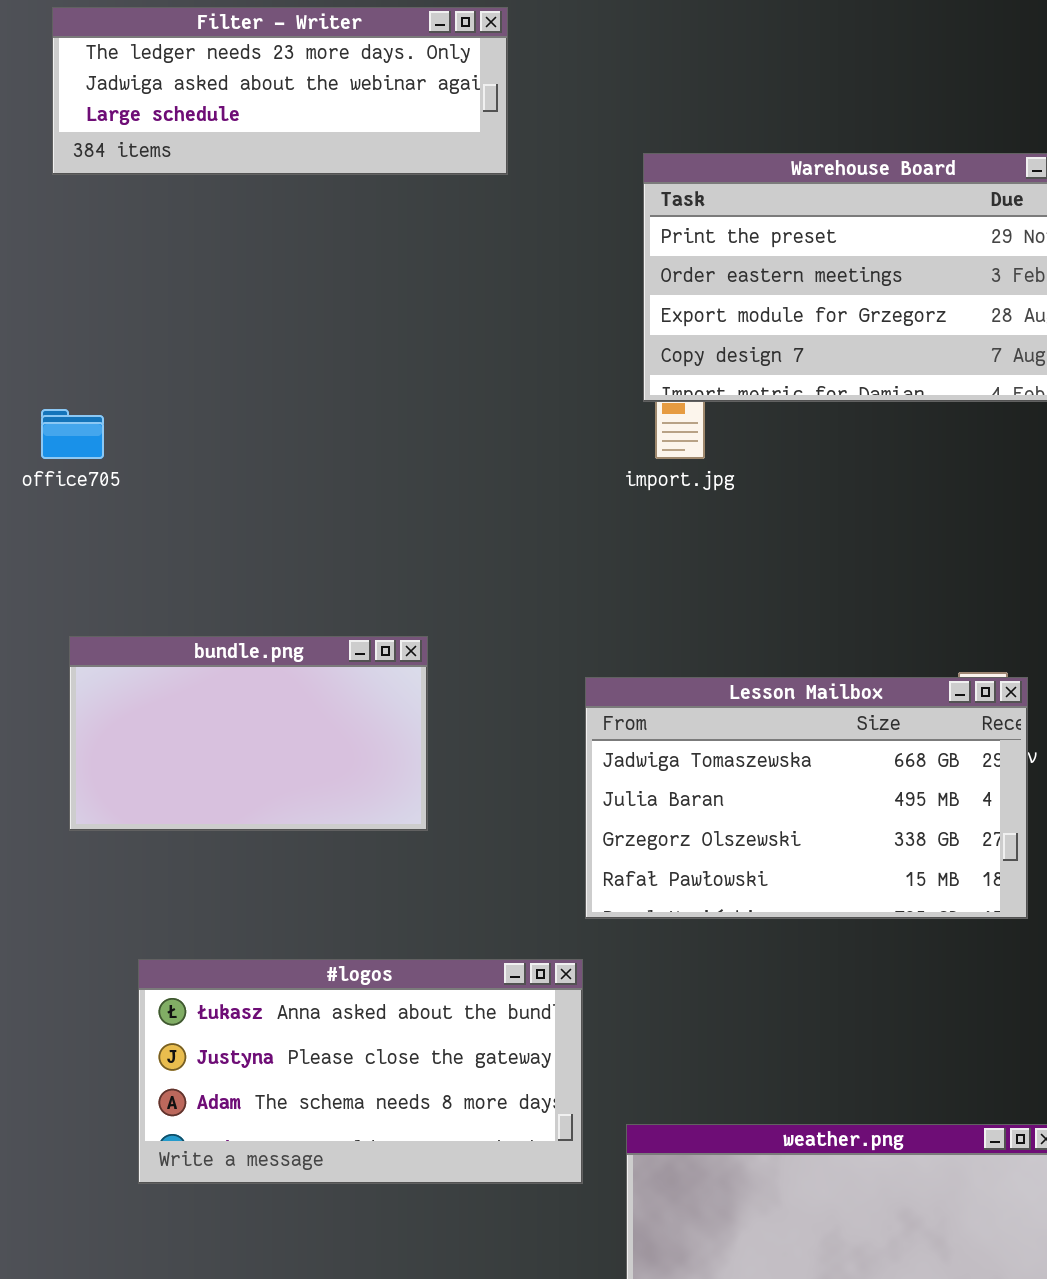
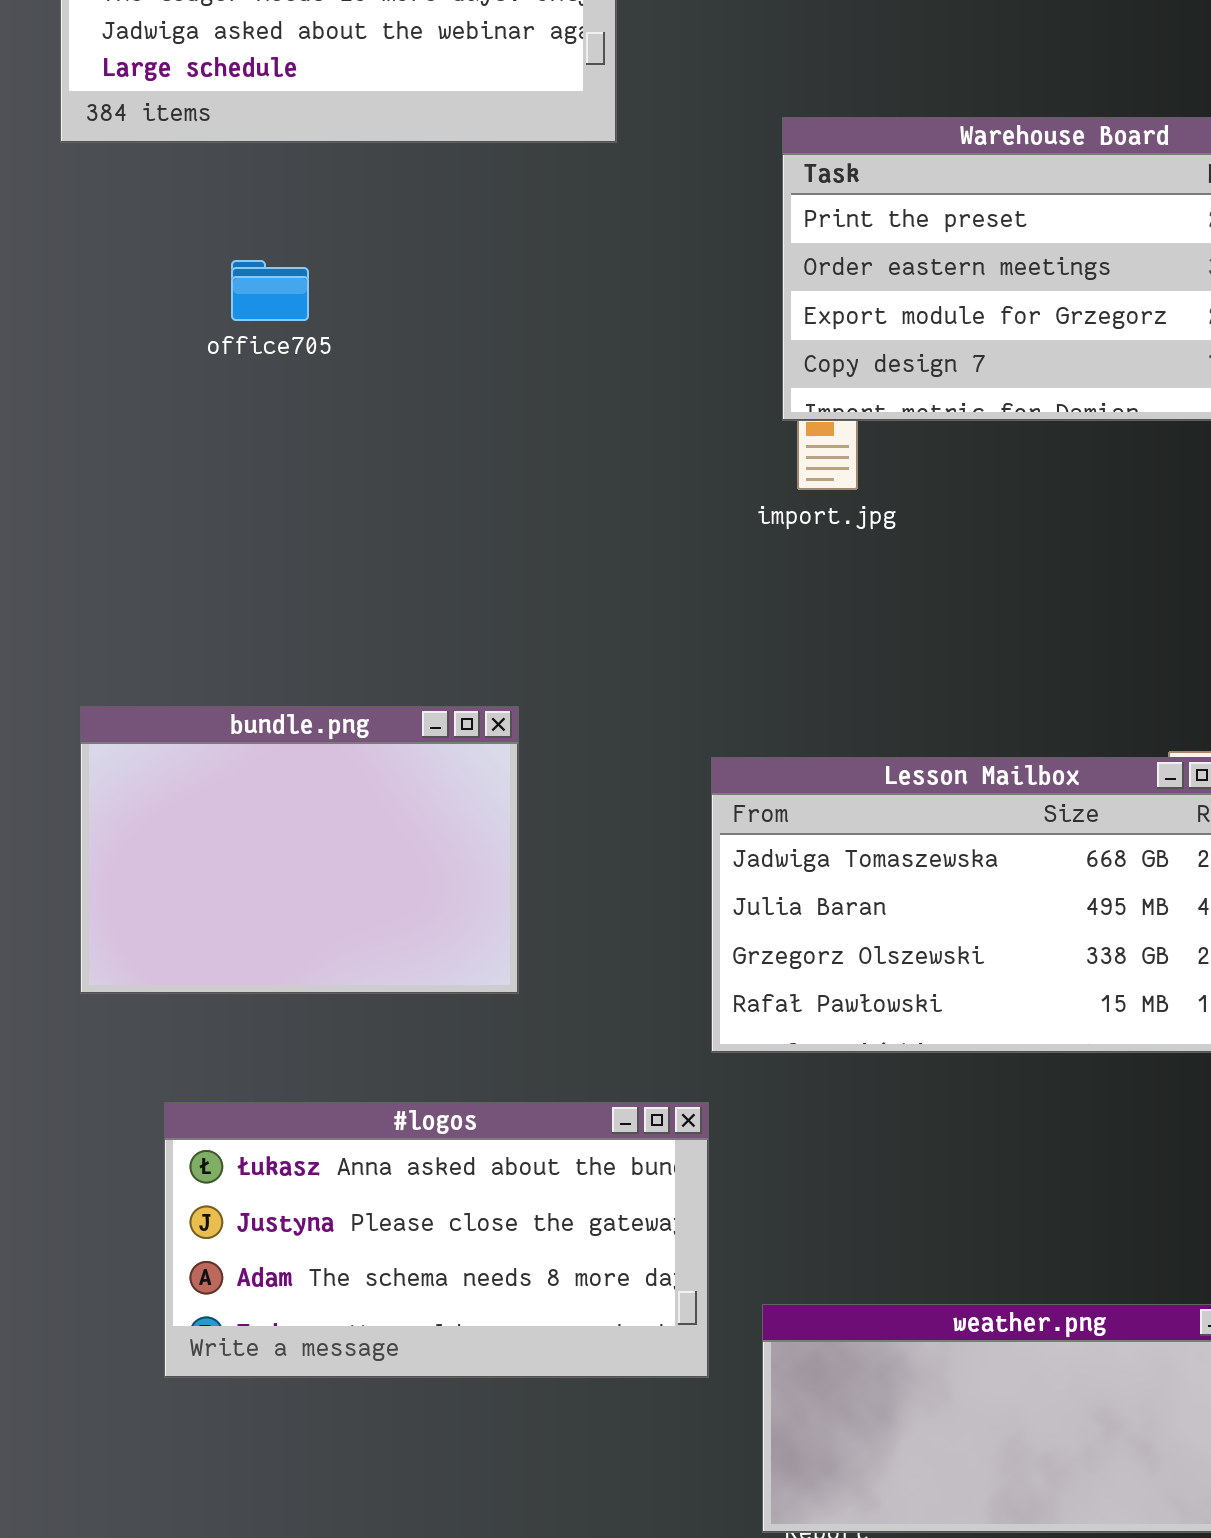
office705: [41,409,104,459] -> [231,260,309,321], moved
bundle.png: [69,636,428,831] -> [80,706,519,994], resized

